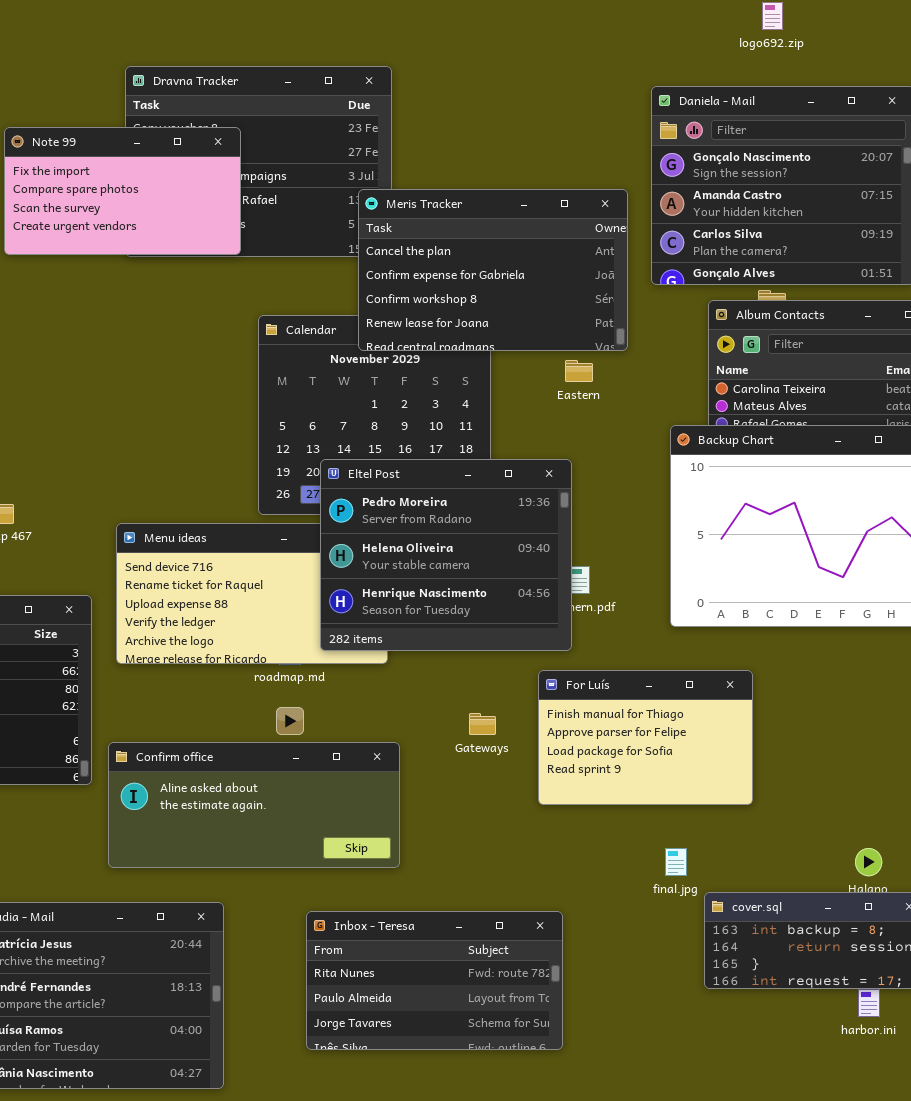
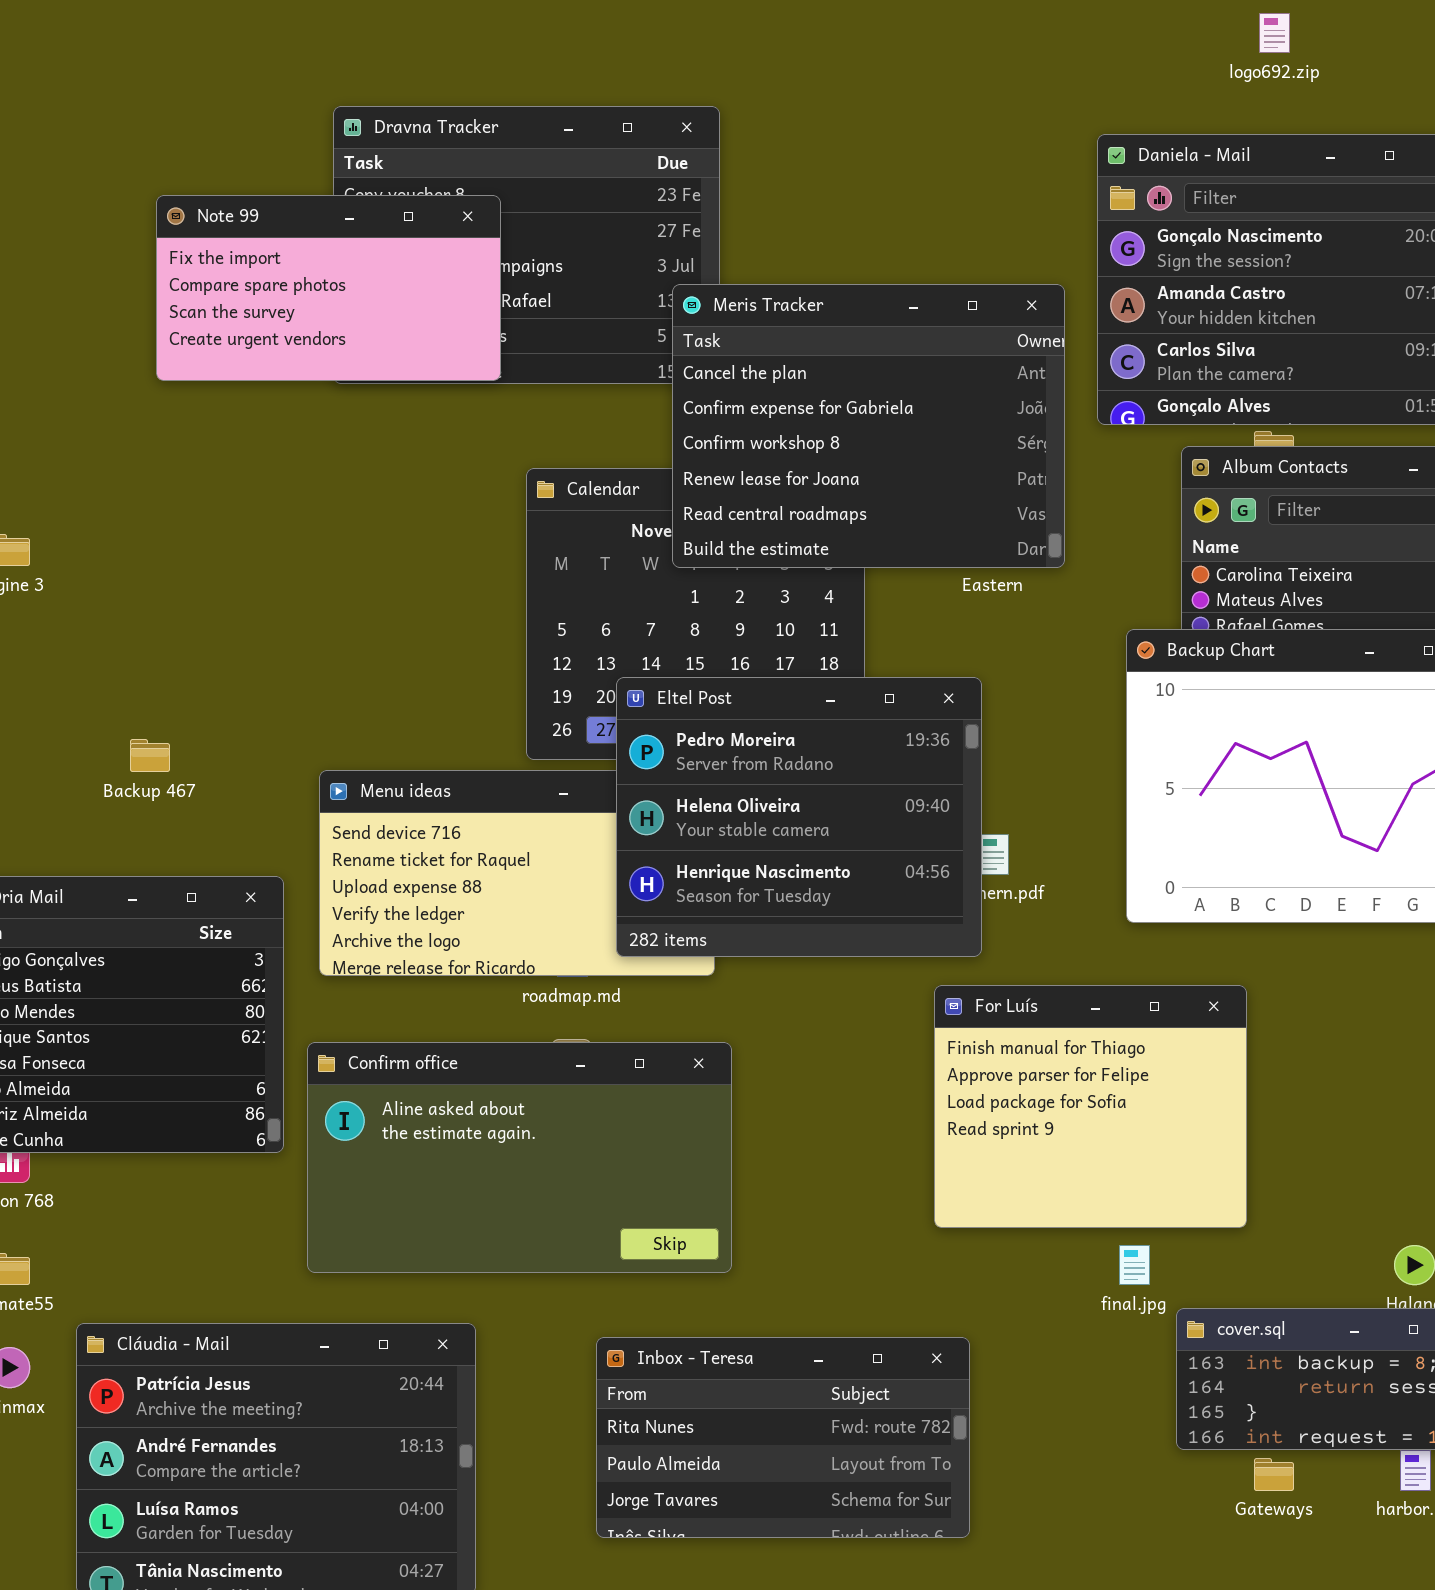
Meris Tracker: [358,189,628,351] -> [672,284,1065,568], resized
For Luís: [538,670,753,805] -> [934,985,1247,1228], resized
Gateways: [469,713,496,735] -> [1254,1458,1294,1491], moved
Confirm office: [108,742,400,868] -> [307,1042,732,1273], resized

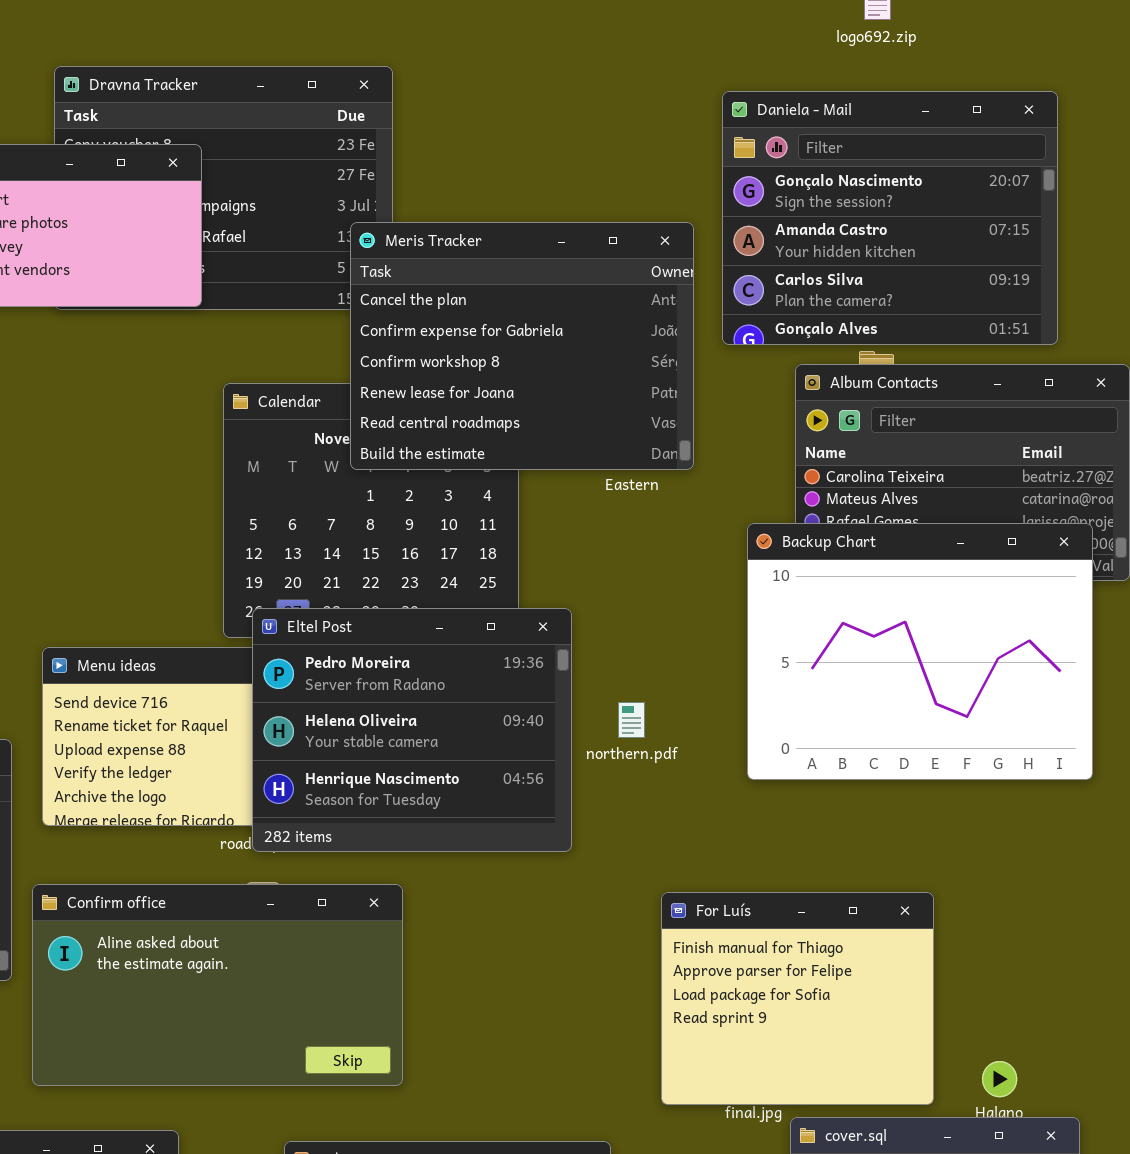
Eltel Post: [616,677,982,957] -> [252,608,572,852], moved
For Luís: [934,985,1247,1228] -> [661,892,934,1105], moved

